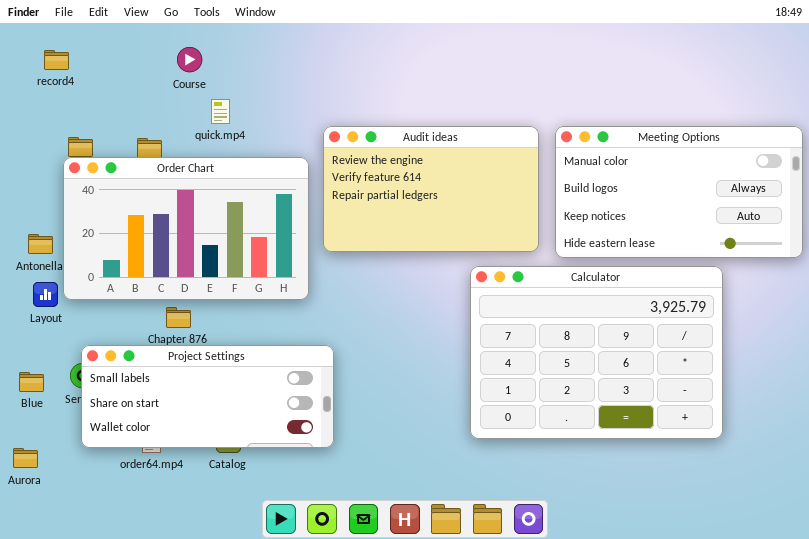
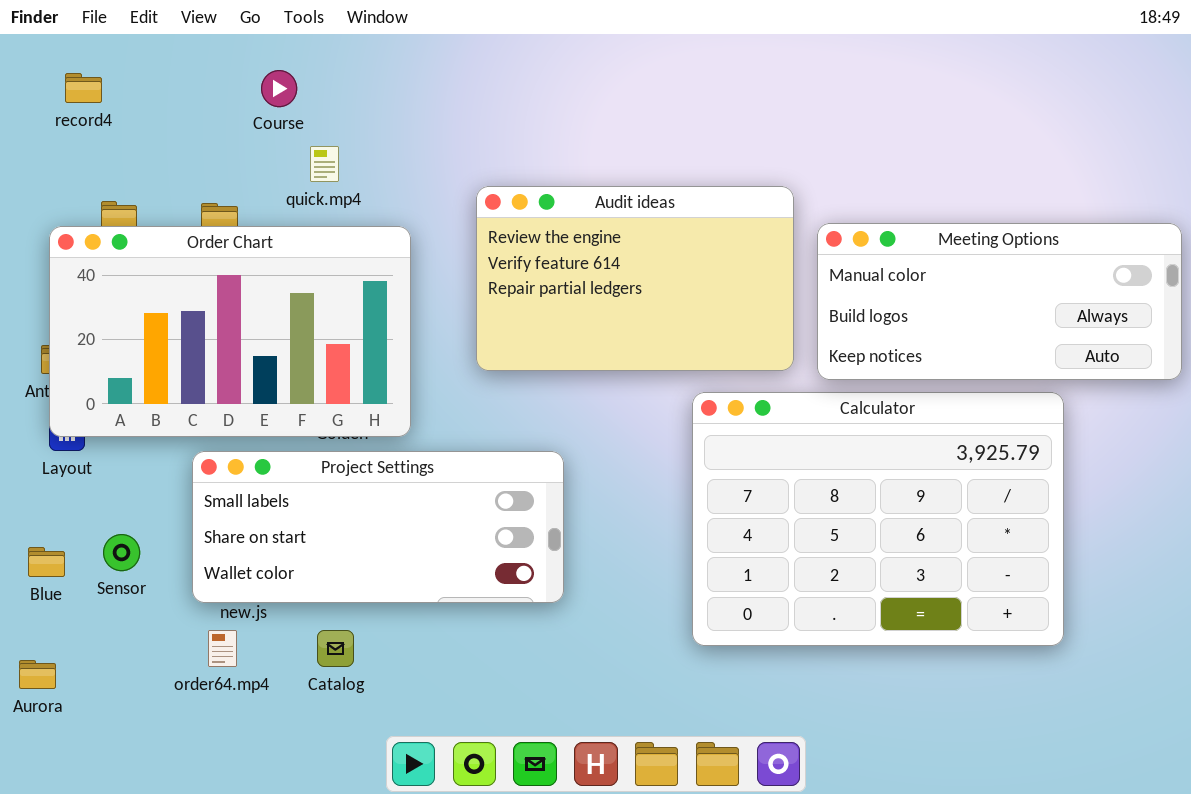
Meeting Options: [555,126,803,258] -> [817,223,1182,380], resized
Order Chart: [63,157,309,300] -> [49,226,411,437], moved
Project Settings: [81,345,334,448] -> [192,451,564,603], moved

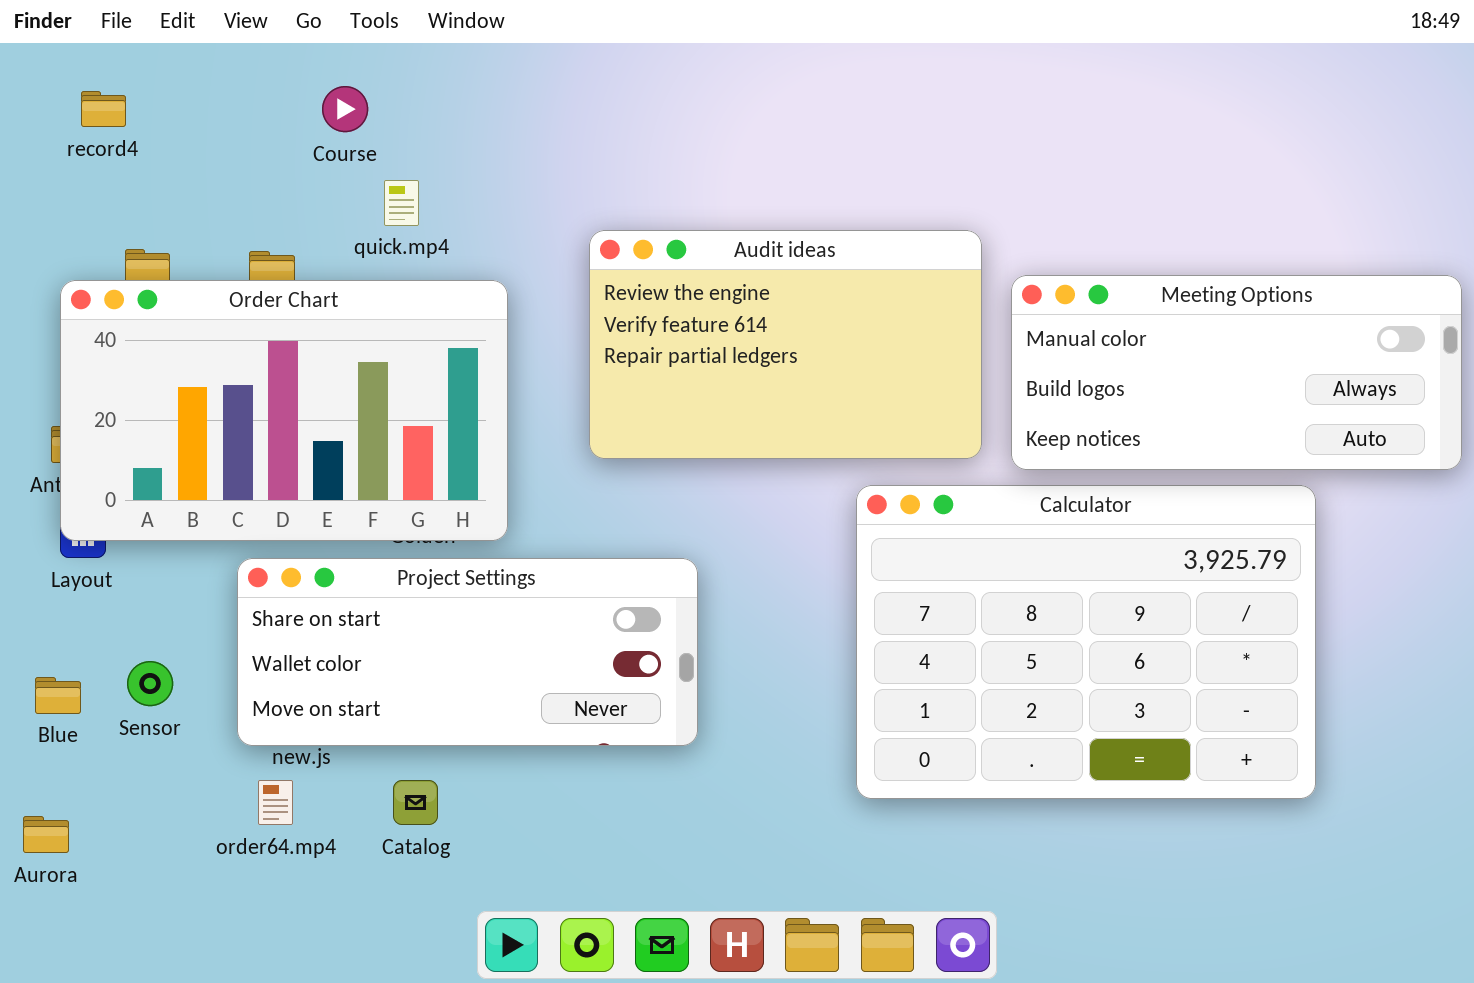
Project Settings: [192,451,564,603] -> [237,558,698,746], scrolled down 1 row

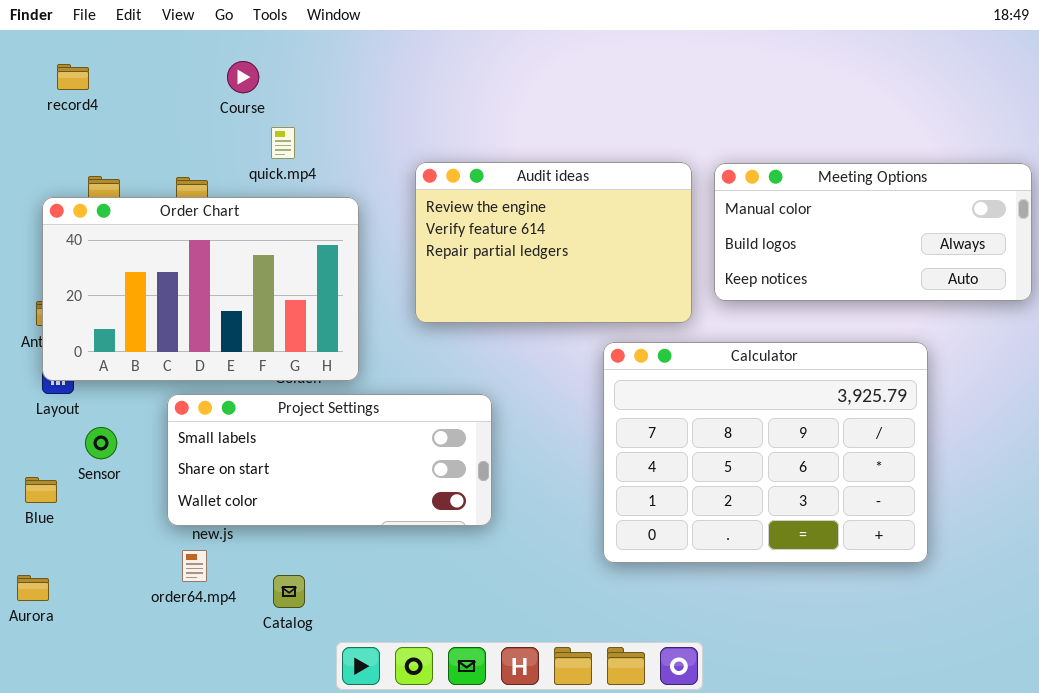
Meeting Options: [1011,275,1462,470] -> [714,163,1032,301], moved
Project Settings: [237,558,698,746] -> [167,394,492,526], scrolled up 1 row
Sensor: [127,661,173,706] -> [85,427,117,459], moved
Catalog: [393,780,438,825] -> [273,575,305,608], moved

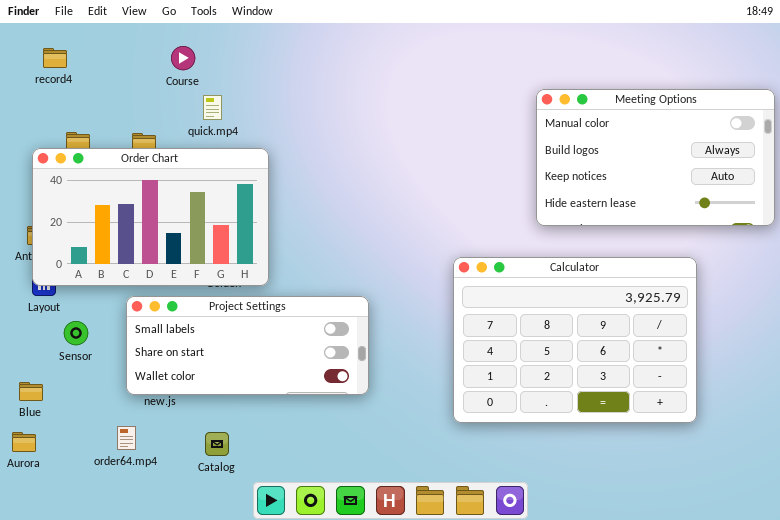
Audit ideas: [415,162,692,323] -> none, closed
Meeting Options: [714,163,1032,301] -> [536,89,775,226], resized
Blue: [25,477,57,503] -> [19,382,43,401], moved
order64.mp4: [182,550,207,582] -> [117,426,136,450], moved

